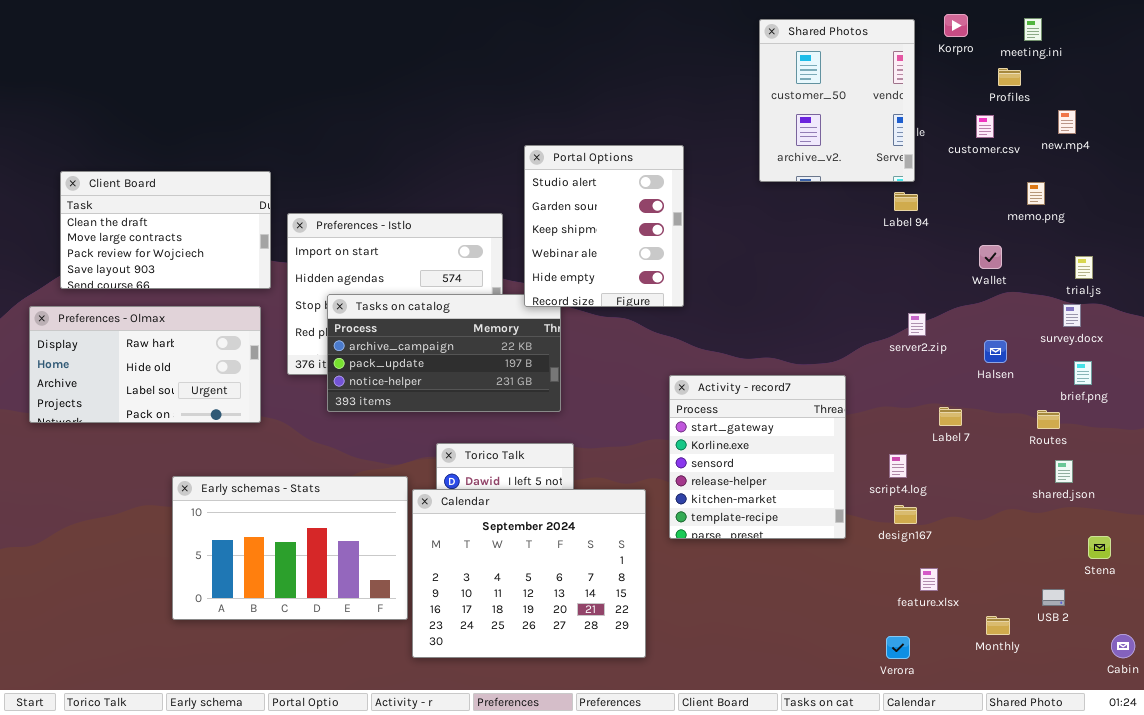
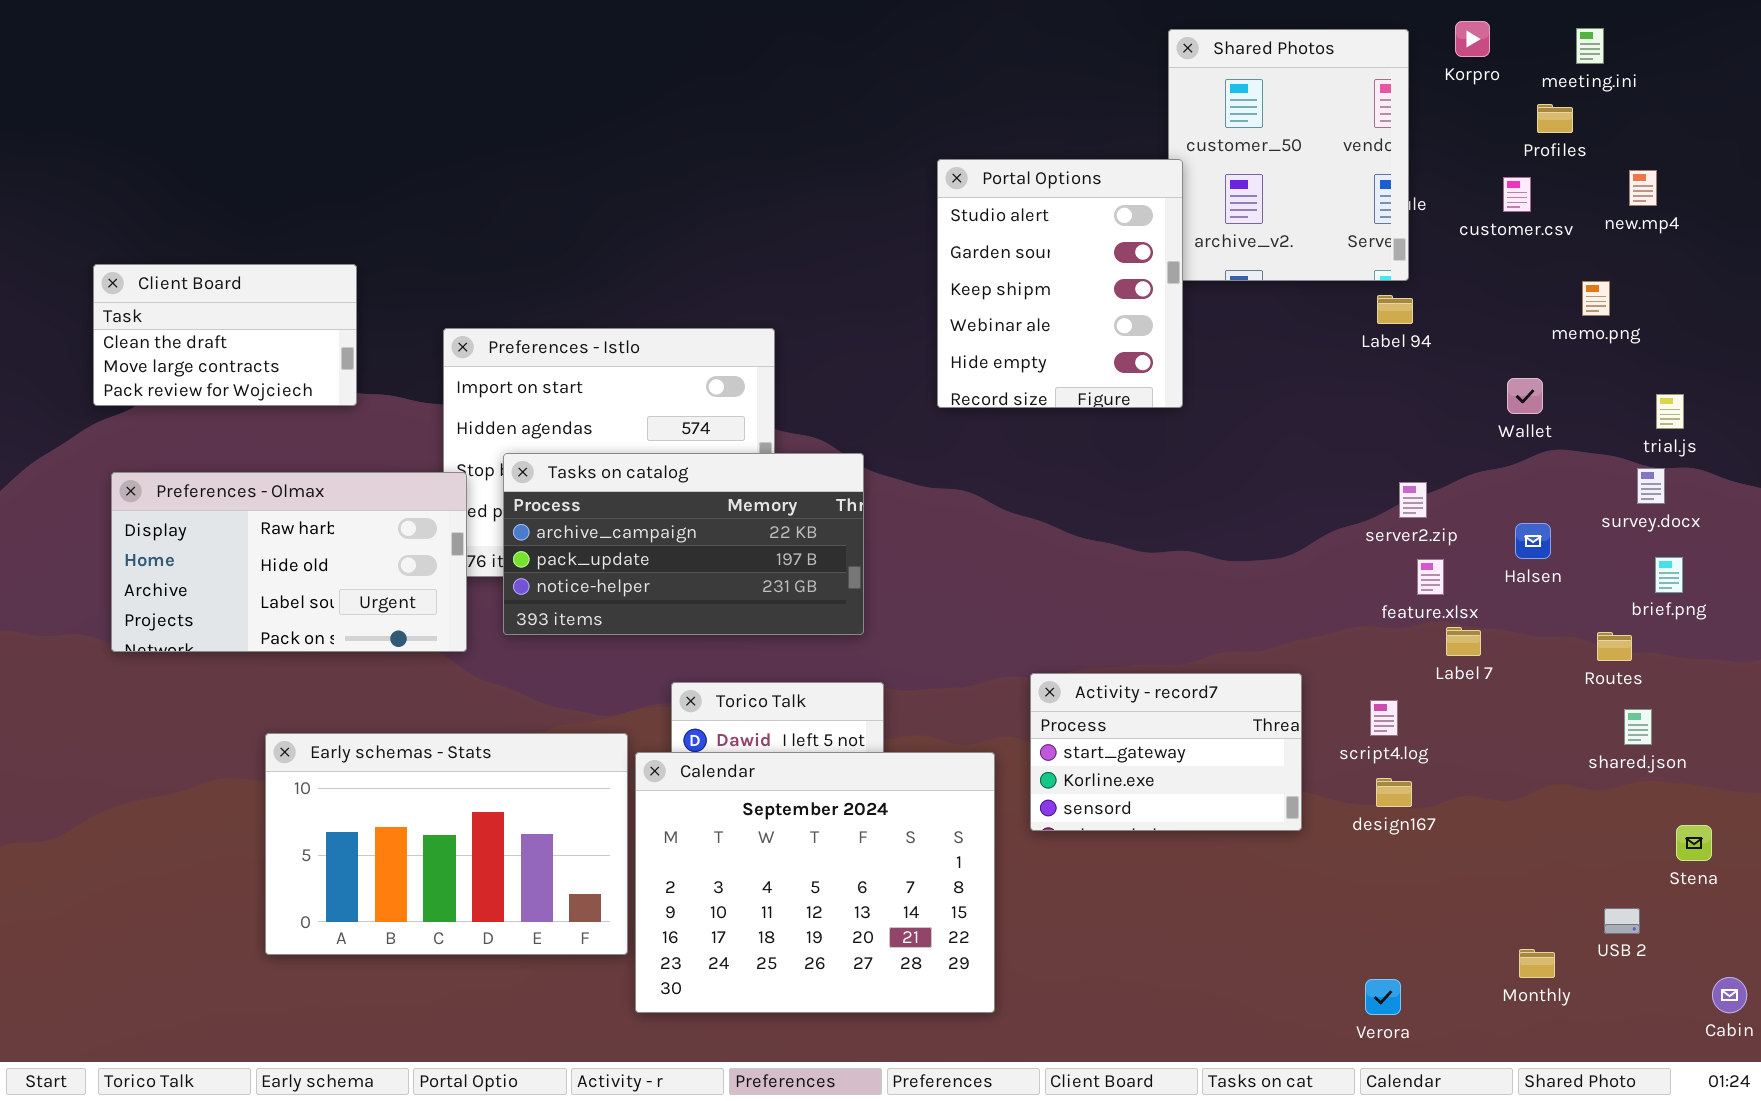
Portal Options: [524,145,684,307] -> [937,159,1183,408], moved
Client Board: [60,171,271,289] -> [93,264,357,406], resized
Preferences - Olmax: [29,306,261,423] -> [111,472,467,652], moved
Activity - record7: [669,375,846,539] -> [1030,673,1302,831], resized
feature.xlsx: [920,568,938,591] -> [1417,559,1444,595], moved

